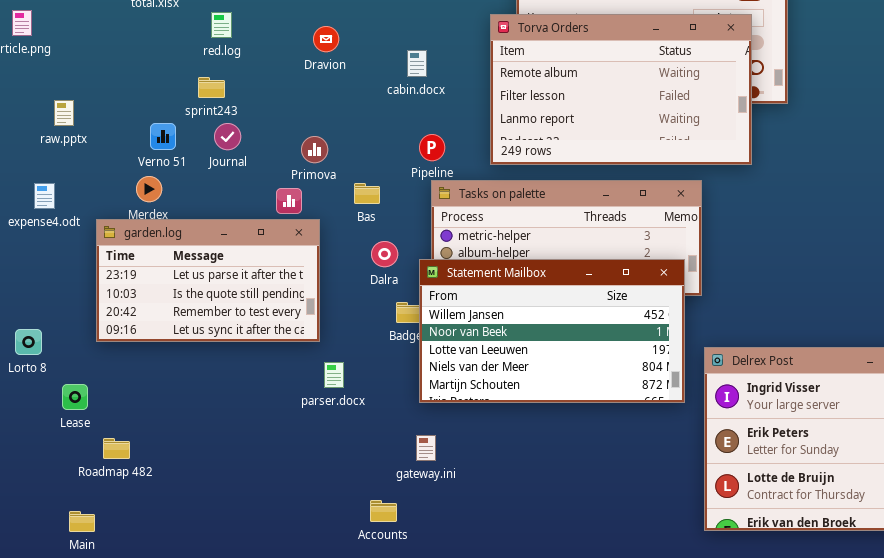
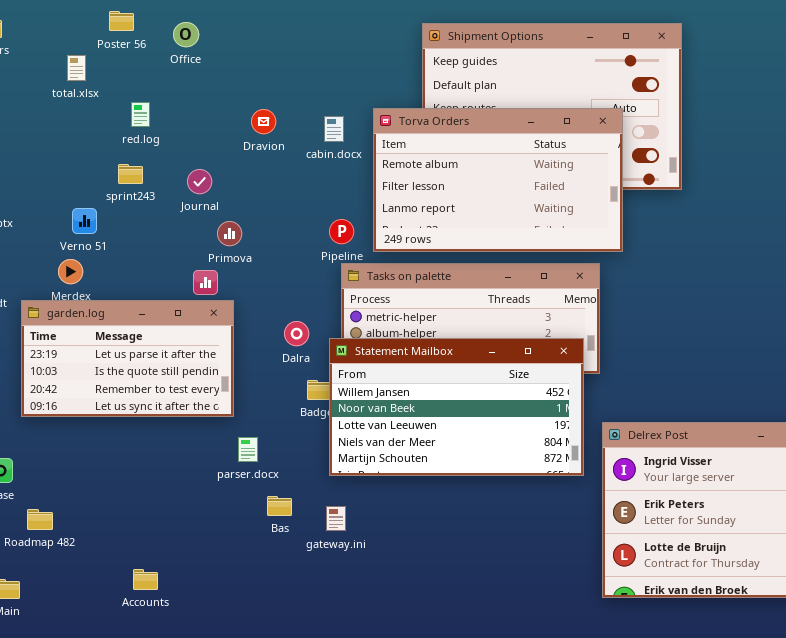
Torva Orders: [490,14,752,165] -> [373,108,623,252], moved
Dravion: [313,26,339,52] -> [251,109,276,134], moved
cabin.docx: [407,50,427,77] -> [324,116,344,142], moved
Journal: [214,123,241,150] -> [187,169,212,194], moved
Bas: [354,183,380,204] -> [267,496,292,516], moved
Accounts: [370,500,397,522] -> [133,569,158,590], moved

